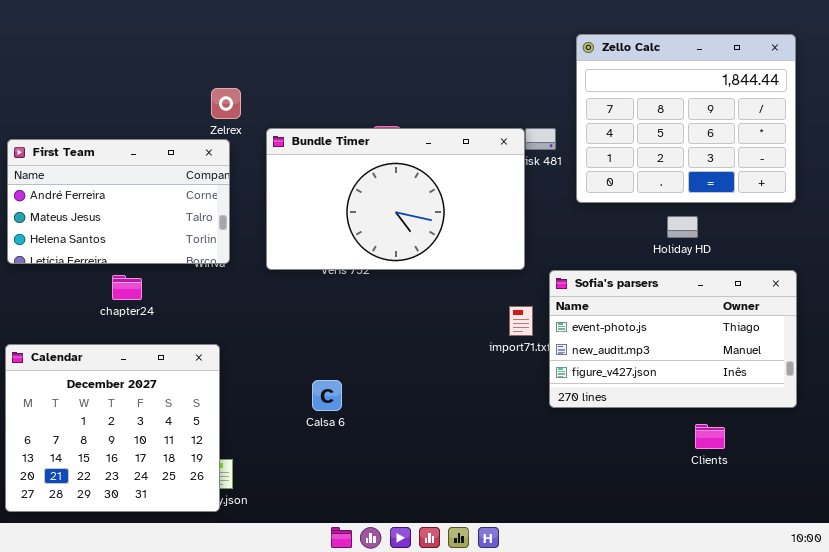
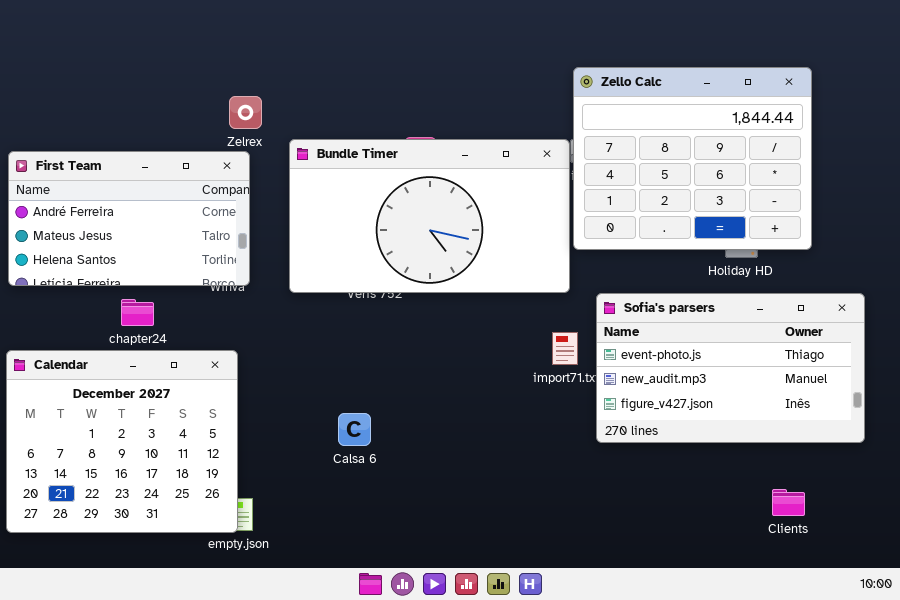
Zello Calc: [576,34,796,203] -> [573,67,812,250], moved
Calendar: [5,344,220,512] -> [6,350,238,533], moved
Clients: [695,424,725,449] -> [772,489,805,516], moved

